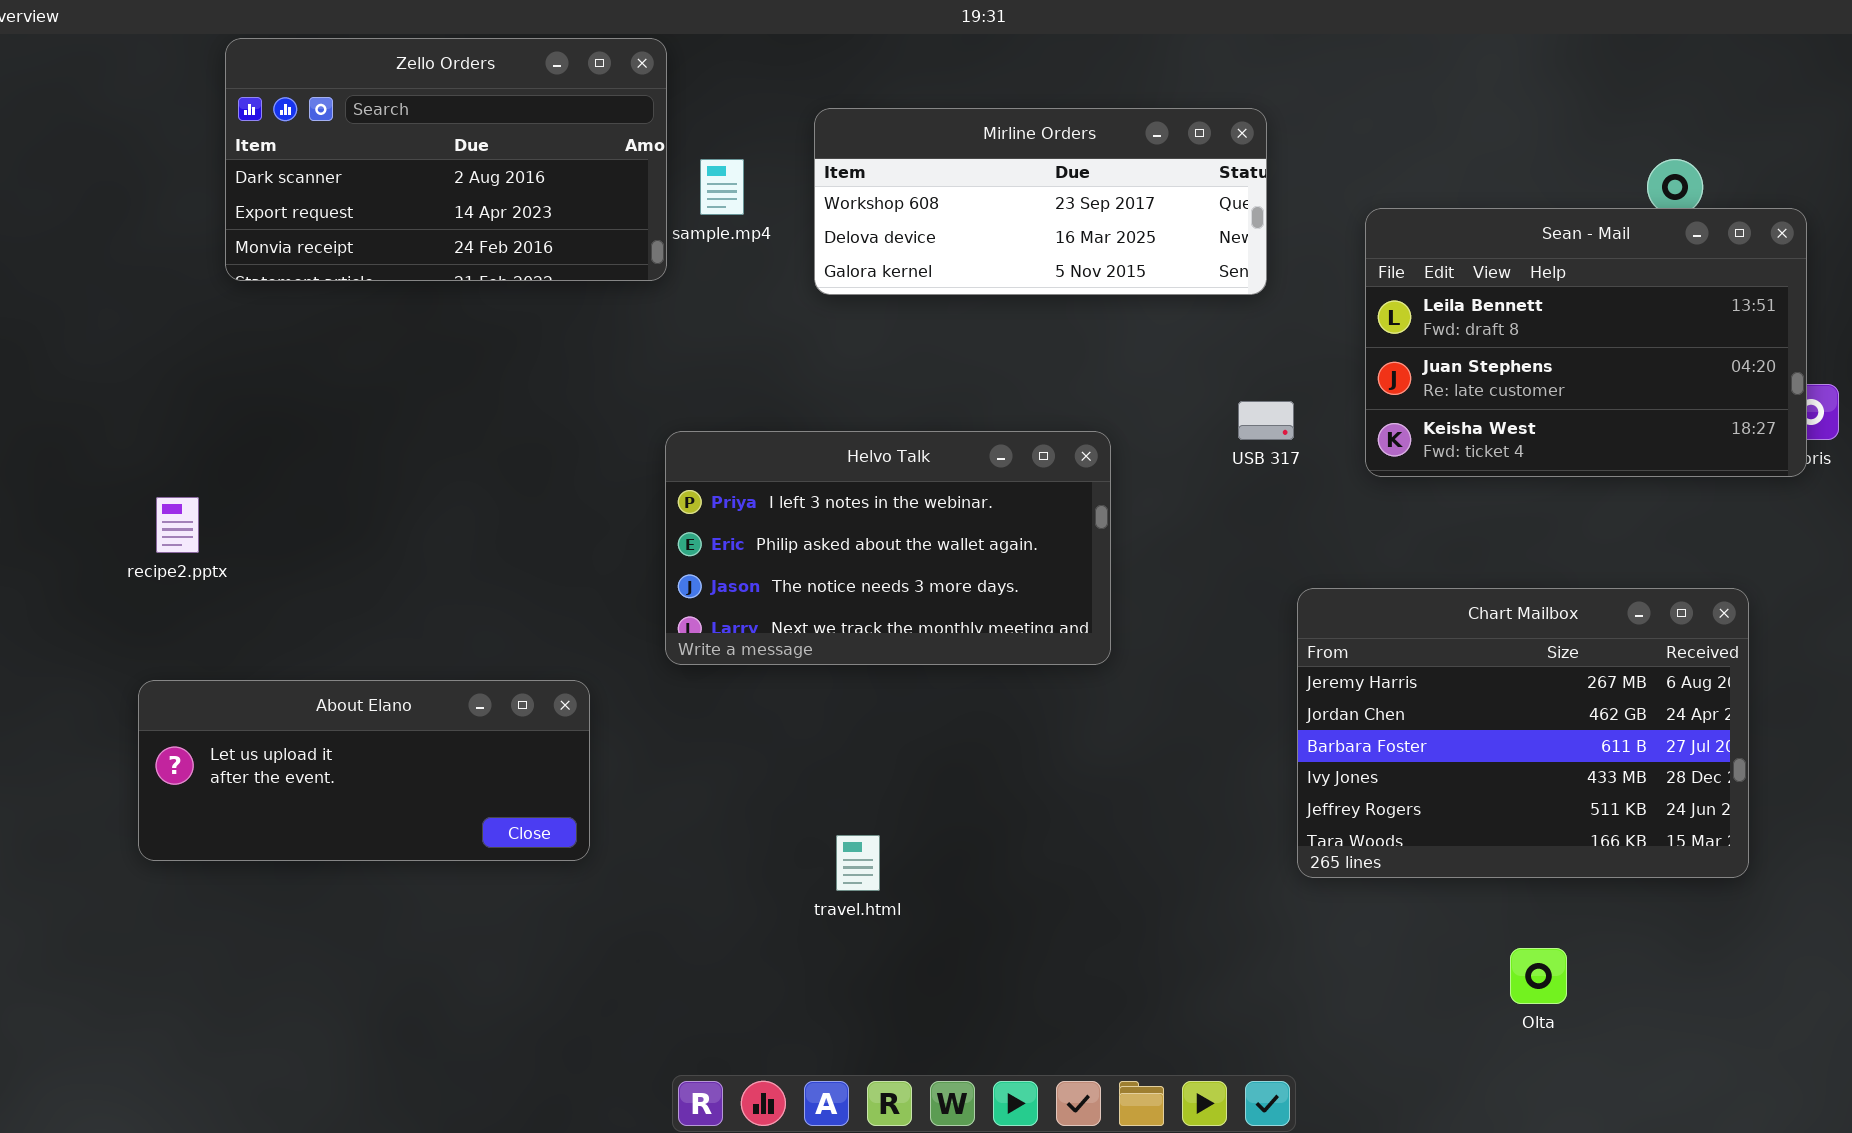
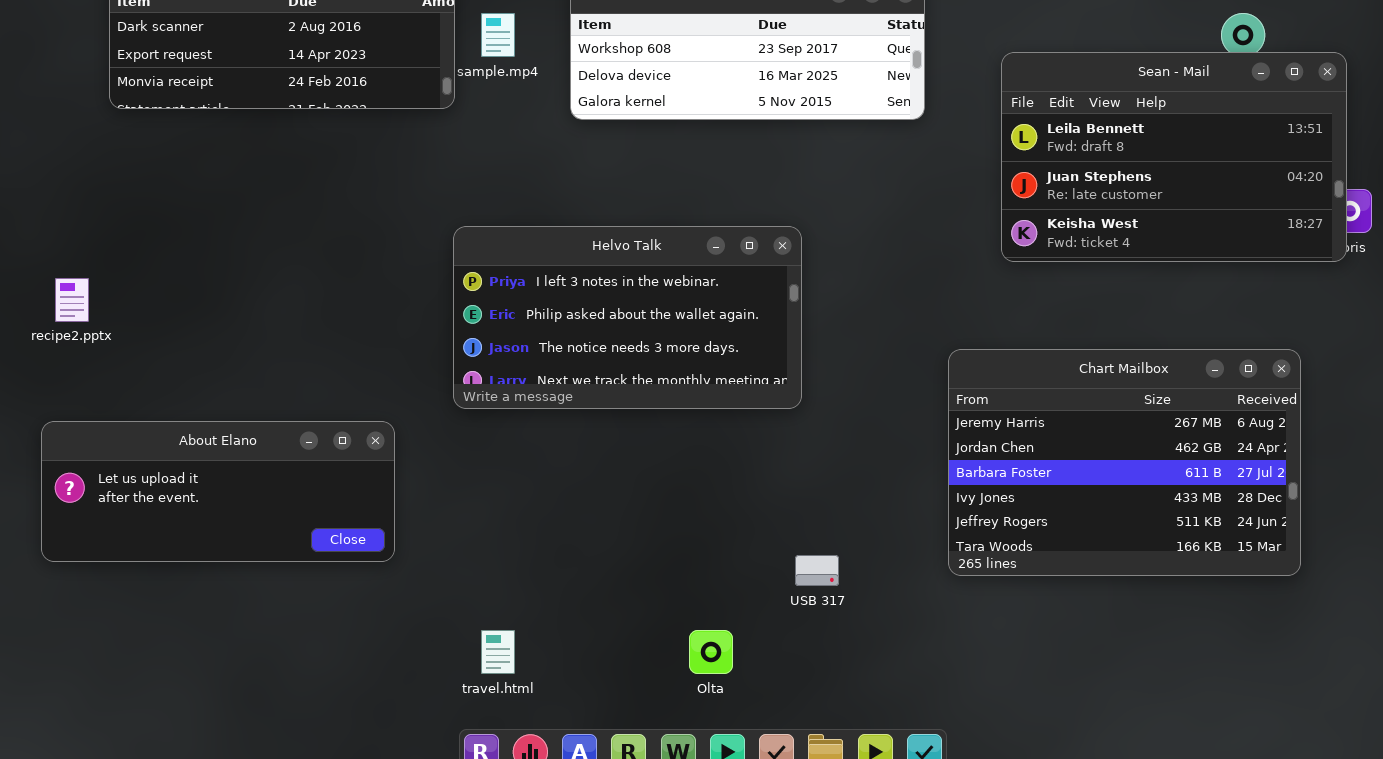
USB 317: [1238,401,1294,440] -> [795,555,839,586], moved
travel.html: [836,835,880,891] -> [481,630,515,674], moved
Olta: [1510,948,1567,1004] -> [689,630,733,674], moved

